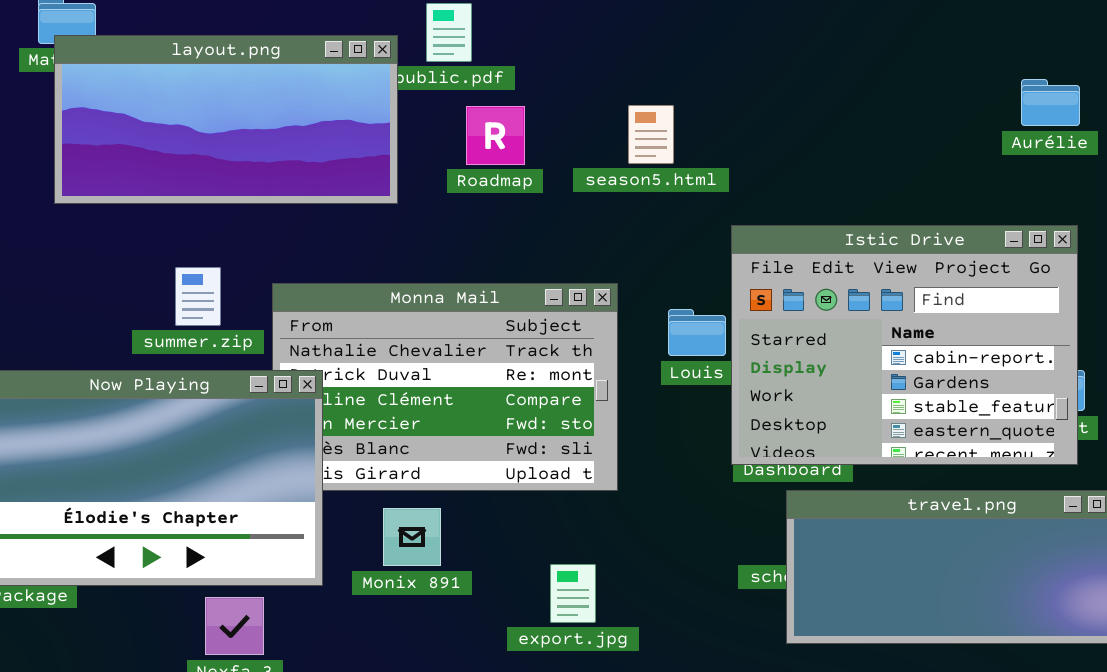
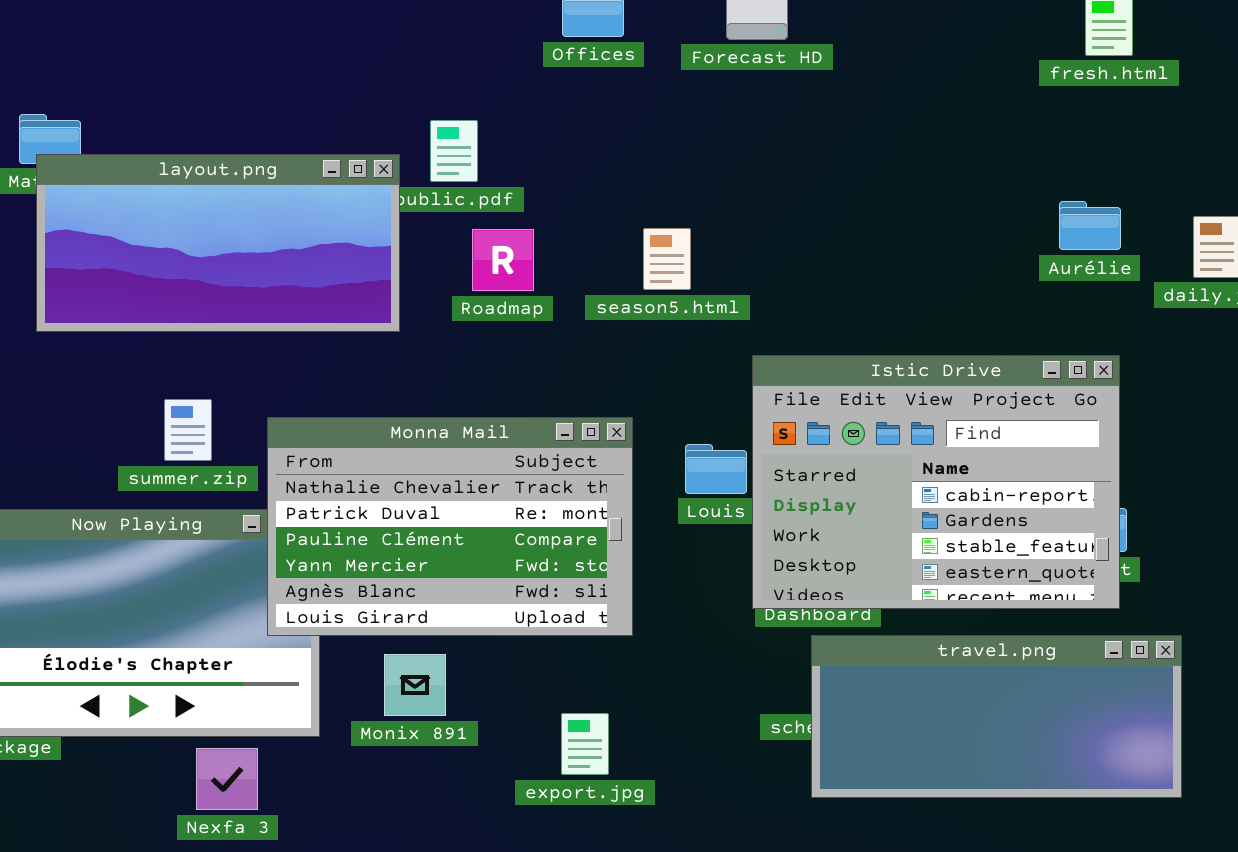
Monna Mail: [272,283,618,491] -> [267,417,633,636], raised

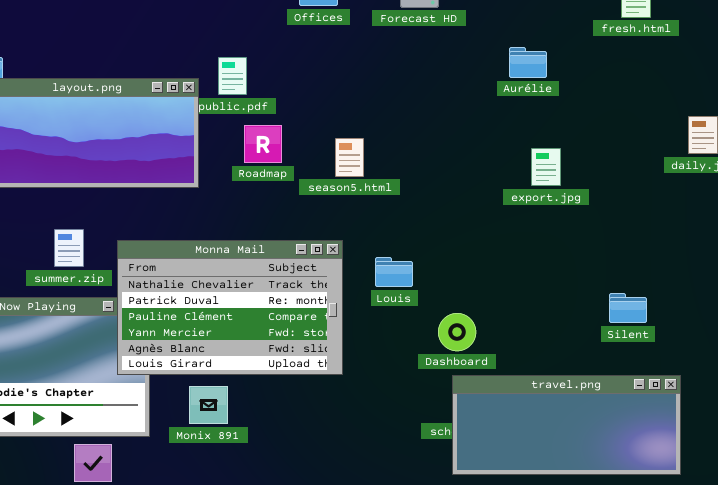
Aurélie: [1059,201,1121,250] -> [509,47,547,78], moved
season5.html: [643,228,691,290] -> [335,138,364,177], moved
Istic Drive: [752,355,1120,609] -> none, closed
export.jpg: [561,713,609,775] -> [531,148,561,186], moved

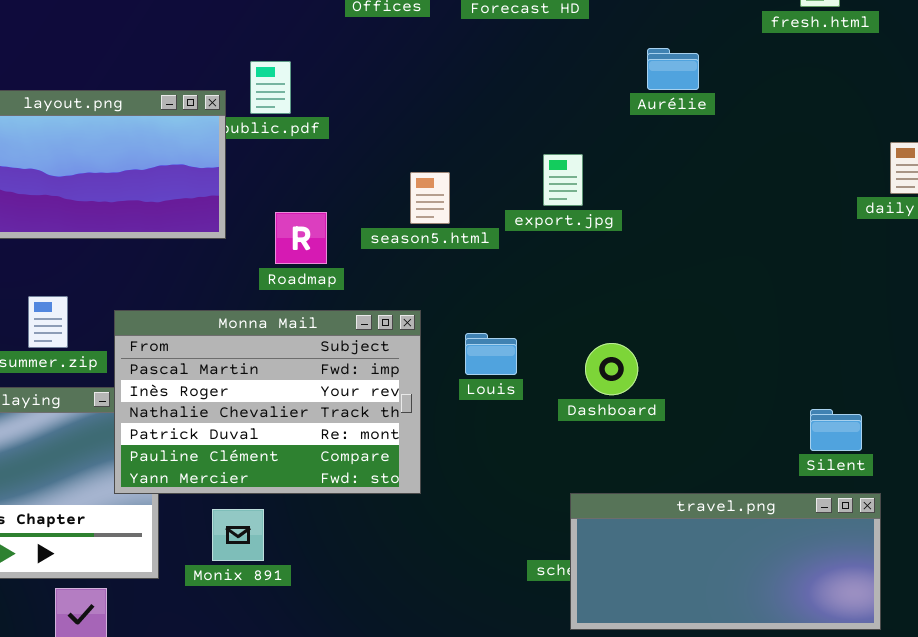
Roadmap: [244,125,282,163] -> [275,212,327,264], moved
export.jpg: [531,148,561,186] -> [543,154,583,206], moved
Monna Mail: [117,240,343,375] -> [114,310,421,494], scrolled up 2 rows
Silent: [609,293,647,323] -> [810,409,862,451], moved
Dashboard: [438,313,476,351] -> [585,343,638,395], moved

